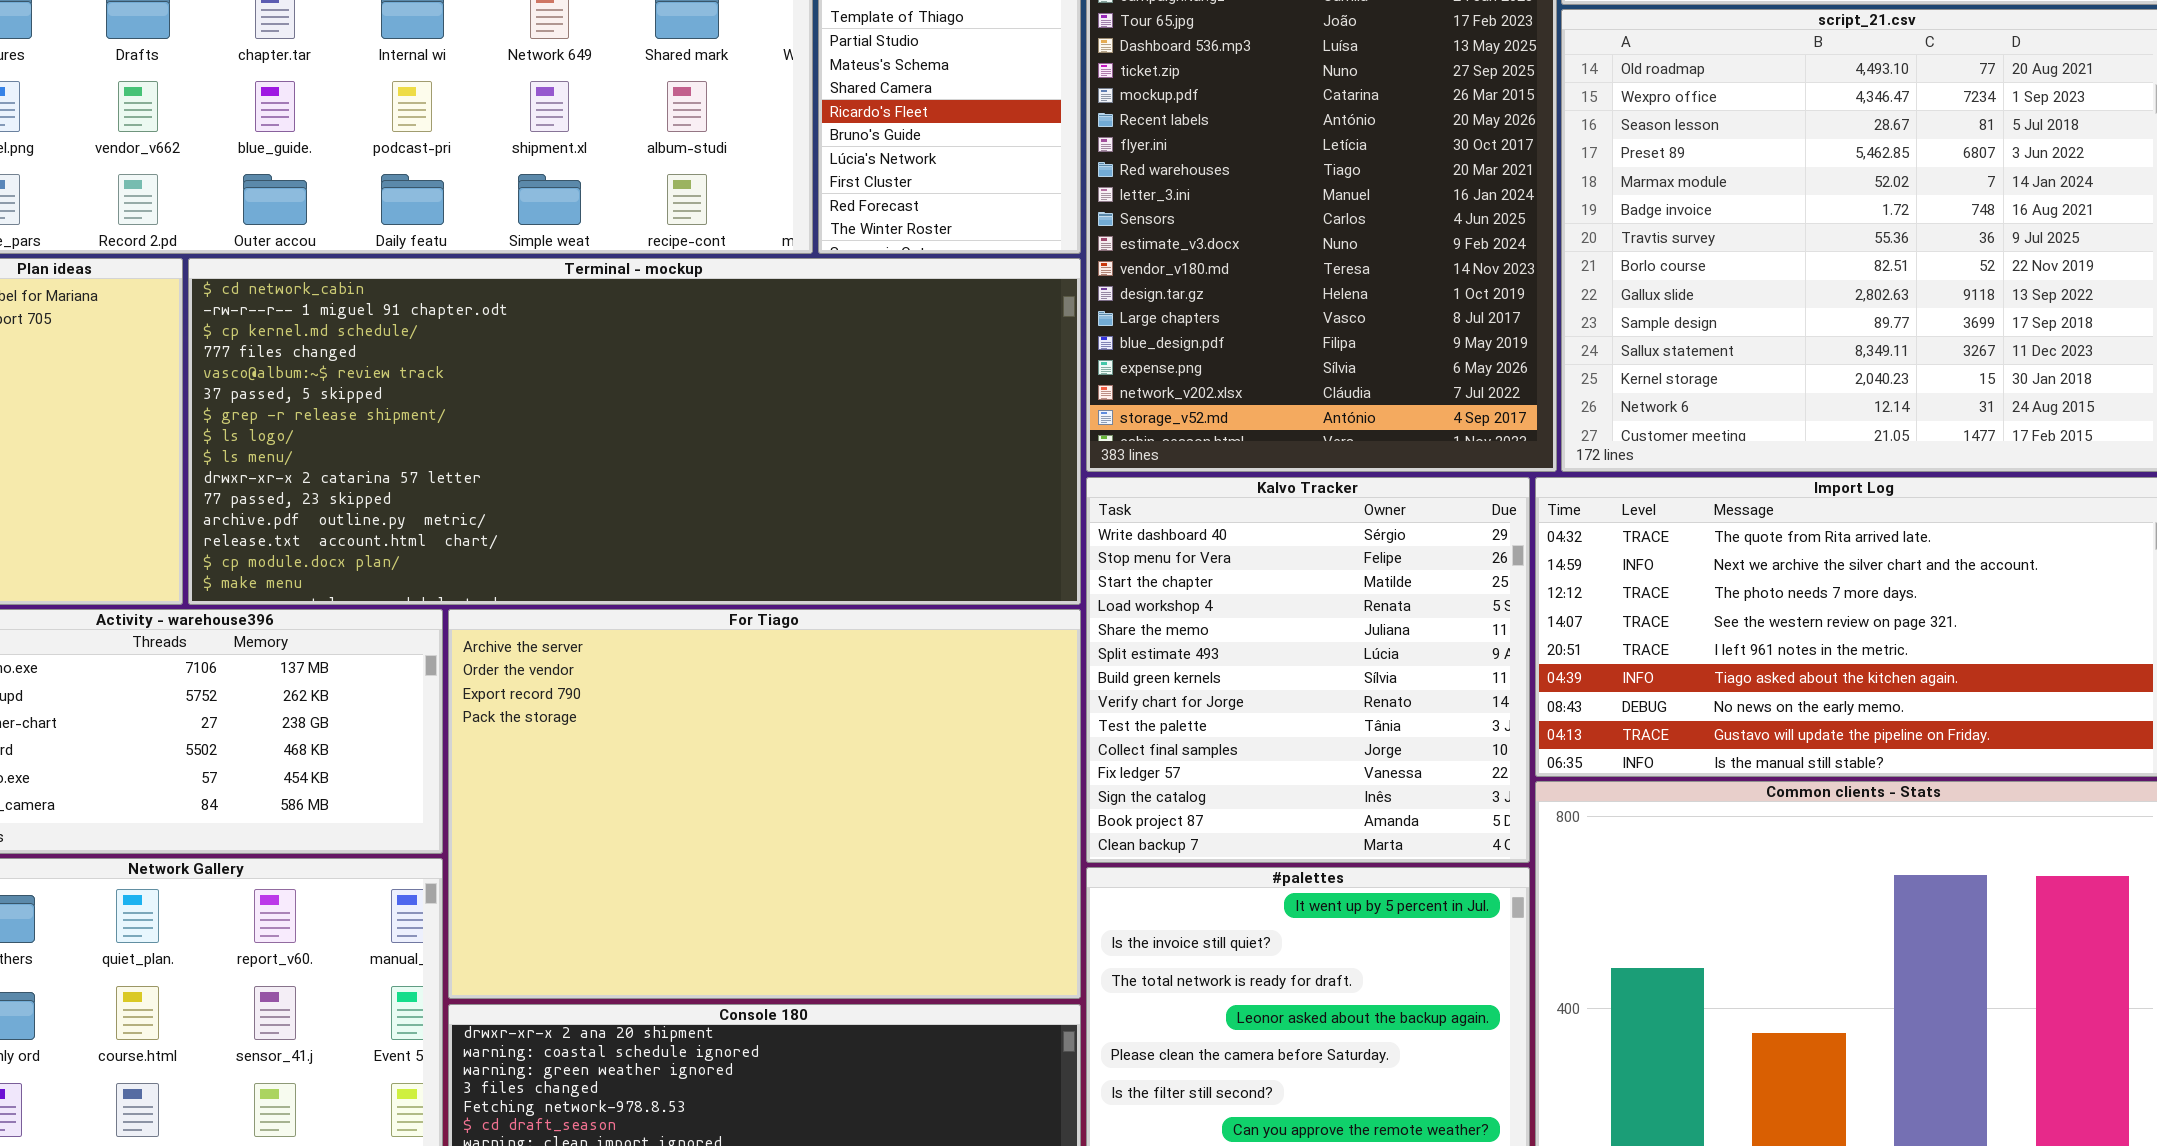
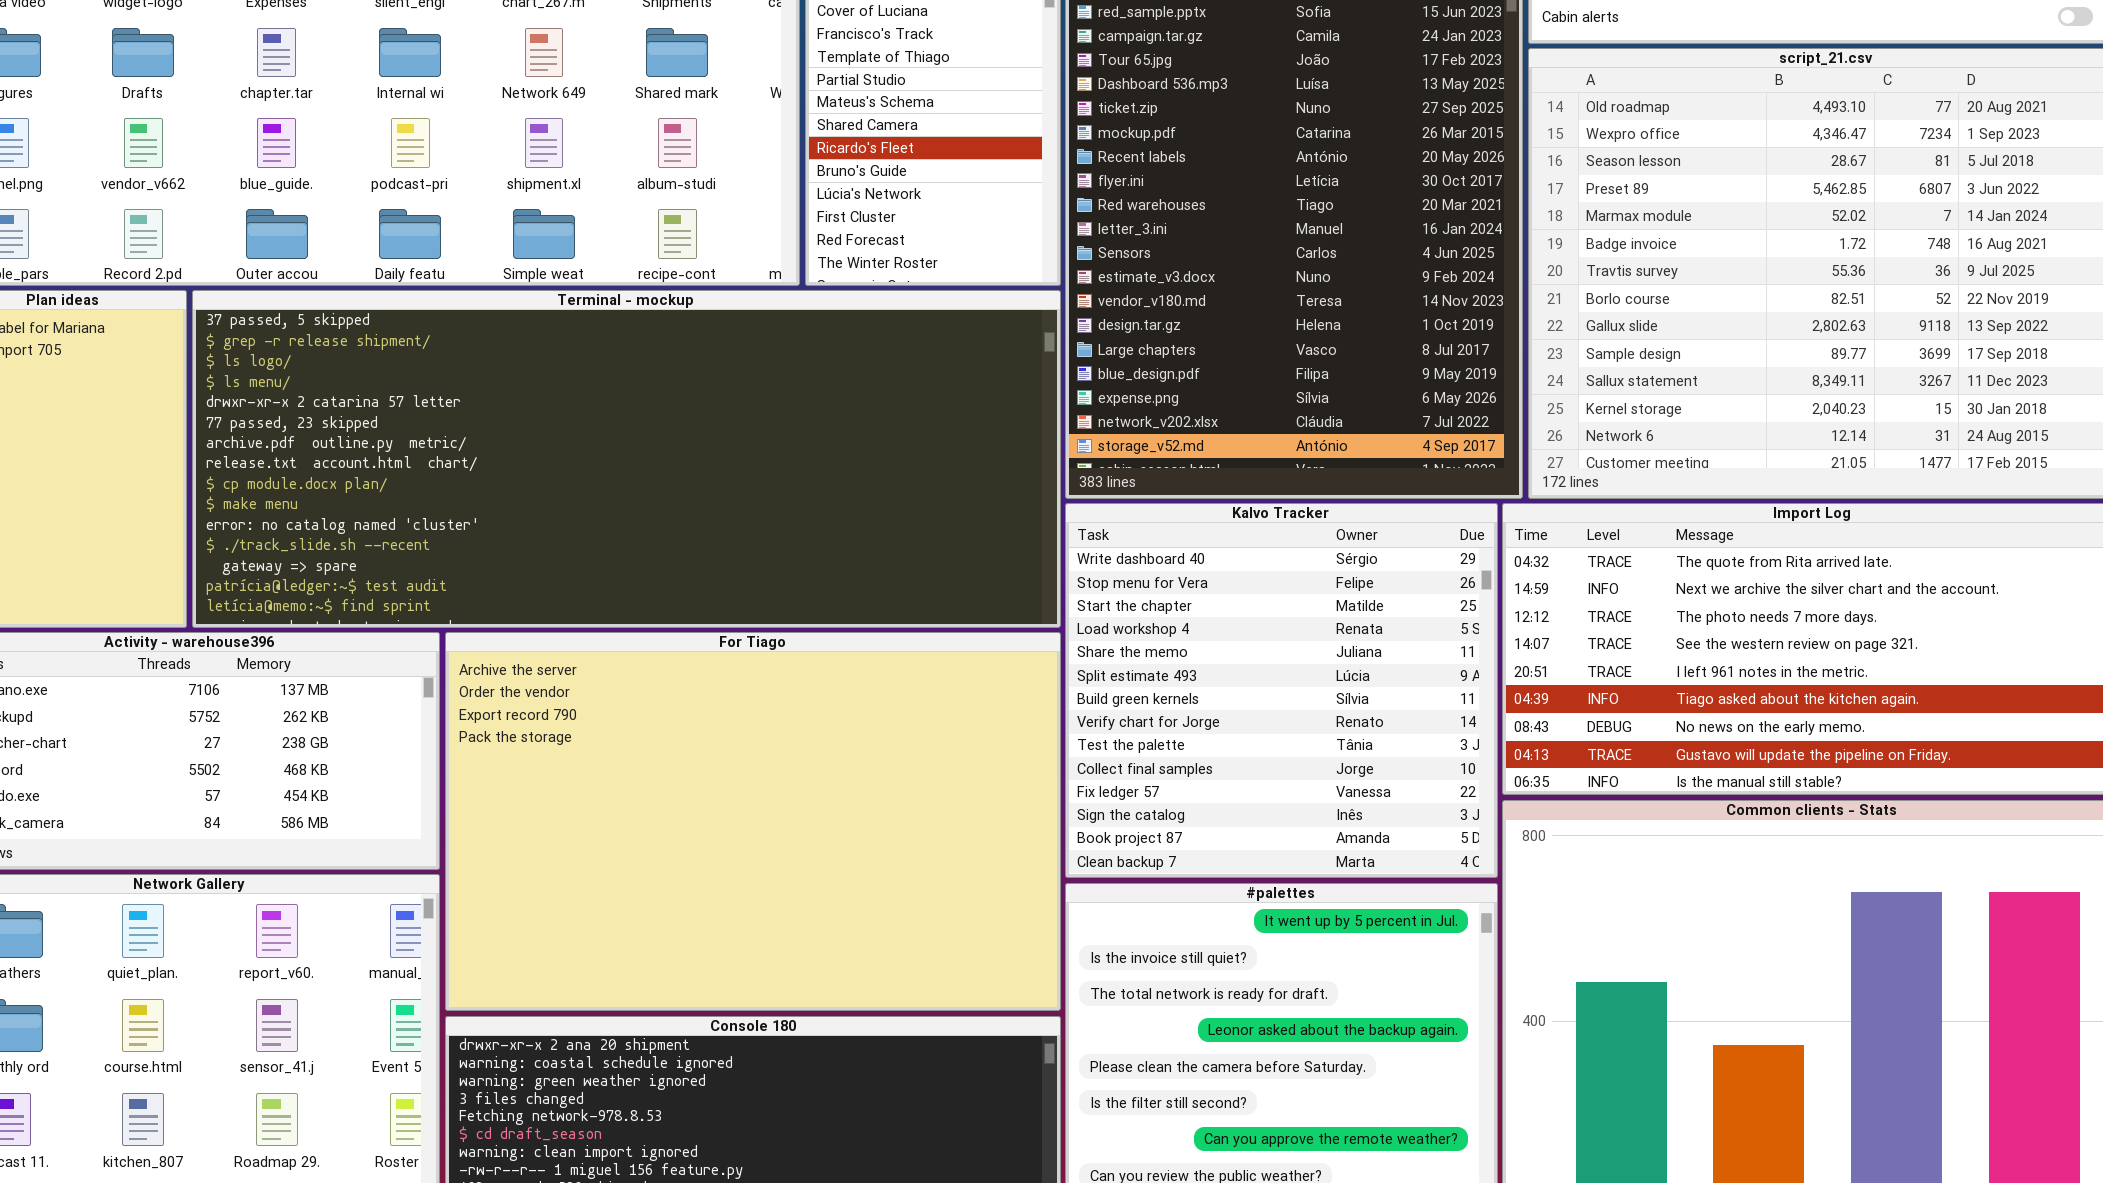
Terminal - mockup: [188,258,1081,605] -> [192,290,1061,628], scrolled down 5 rows

